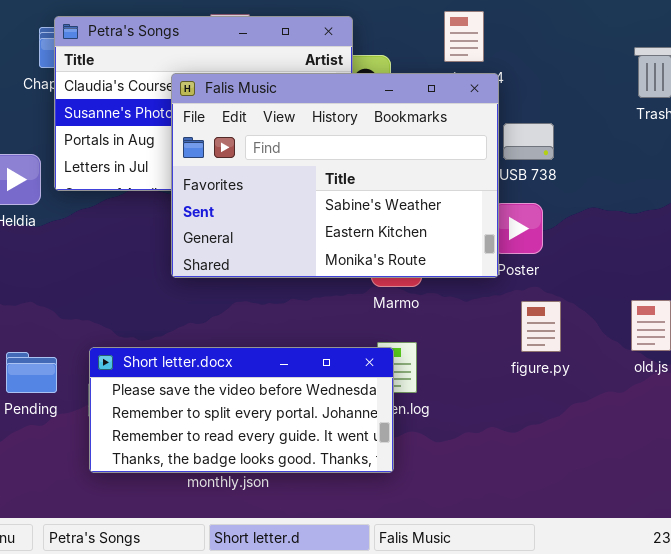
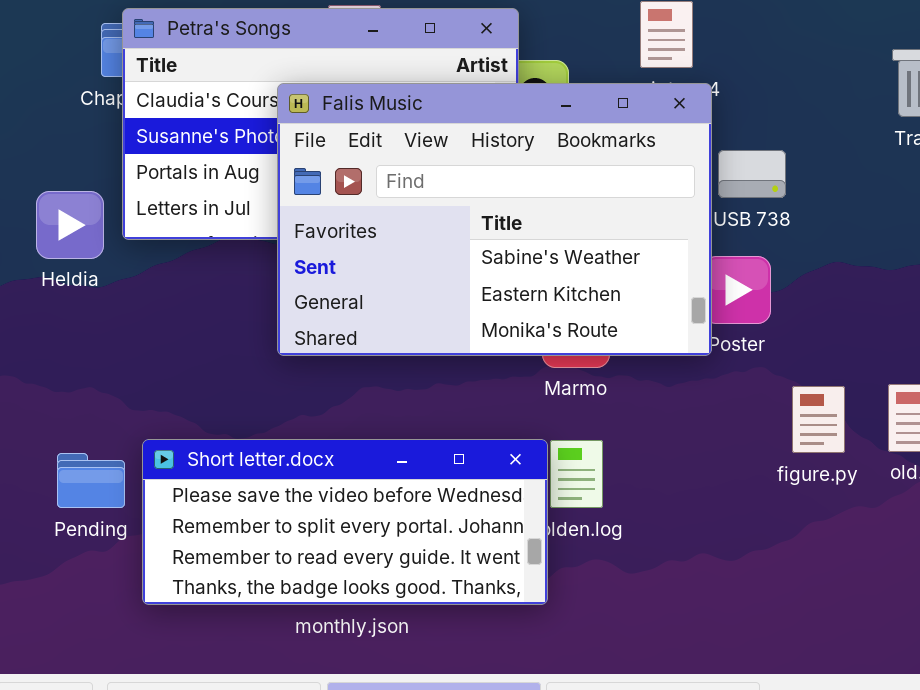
figure.py: [521,301,561,352] -> [792,386,845,453], moved
Short letter.docx: [89,347,394,473] -> [142,439,548,605], moved

